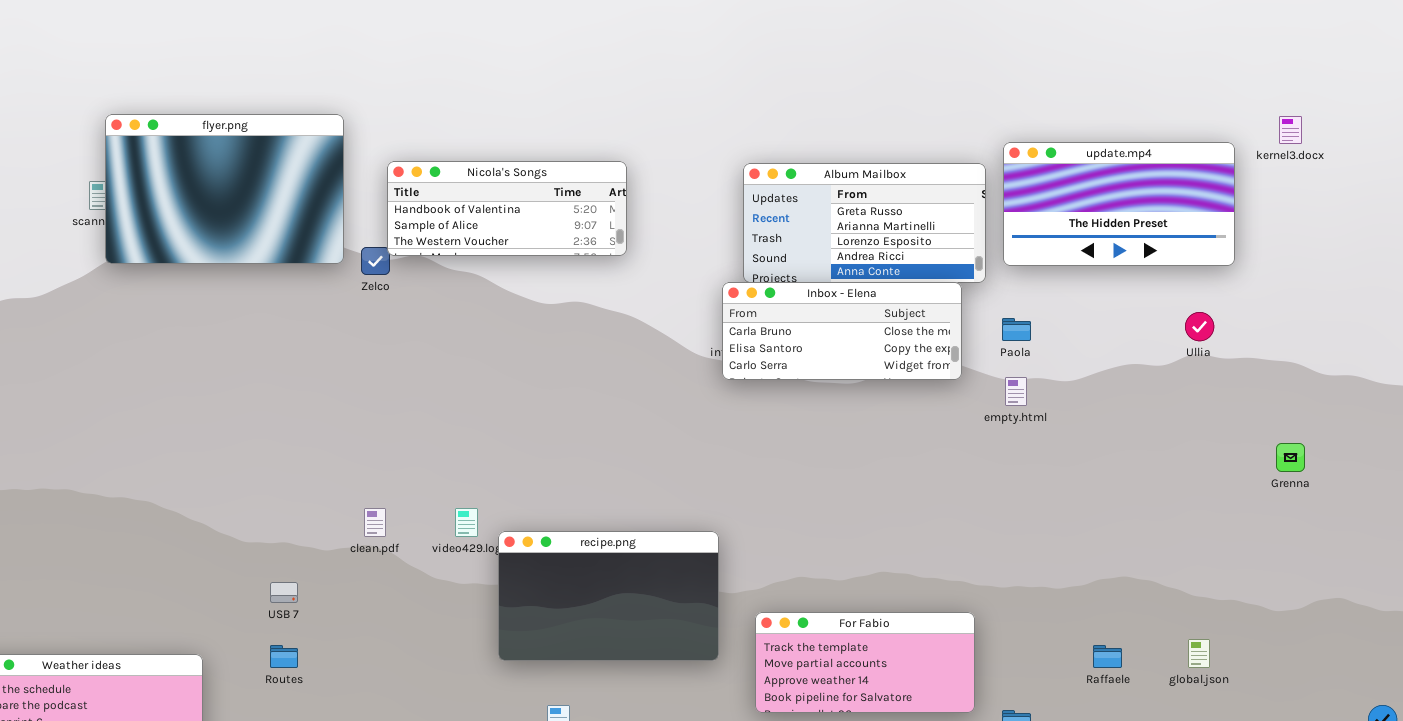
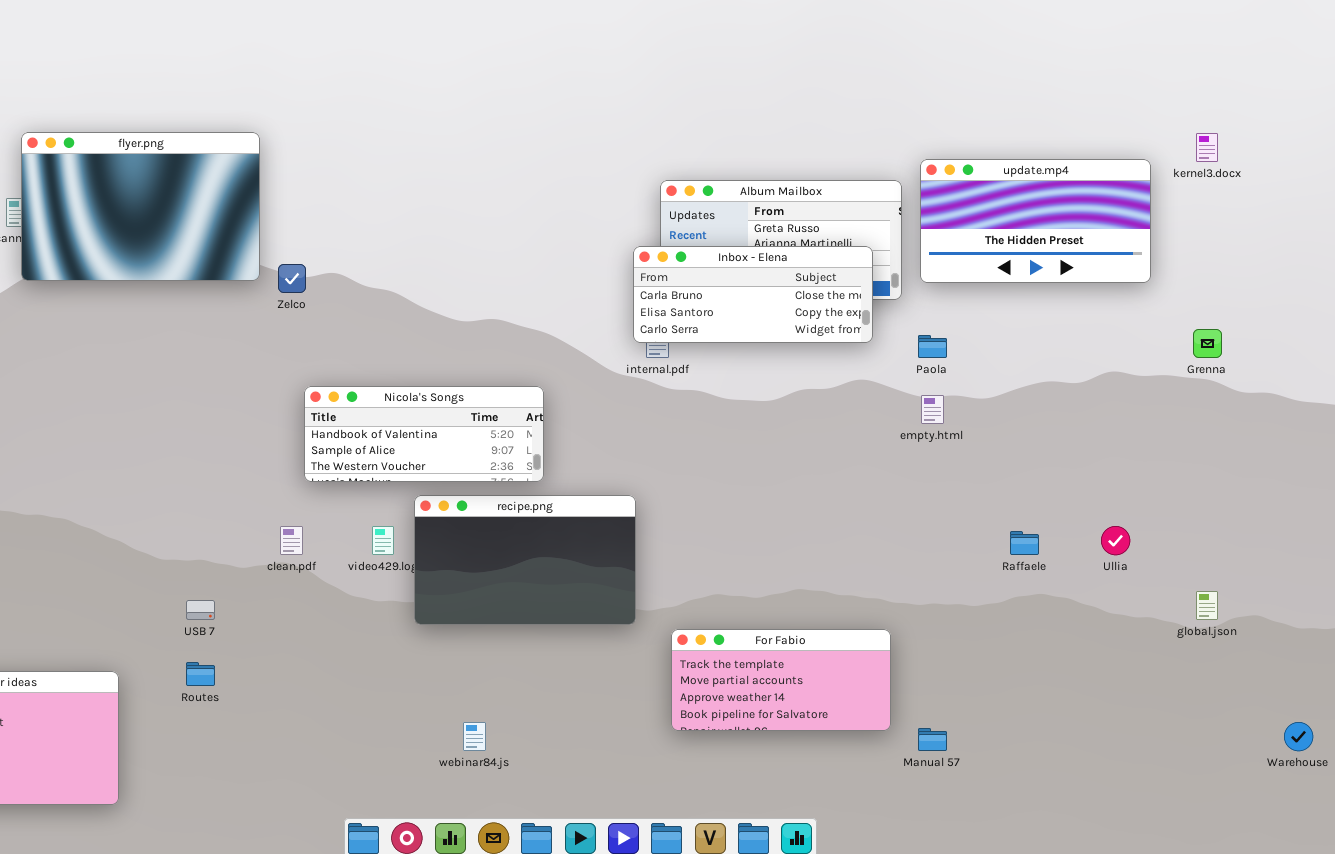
Nicola's Songs: [387,161,627,256] -> [304,386,544,482], moved
Inbox - Elena: [722,282,962,380] -> [633,246,873,343], moved
Ullia: [1185,312,1214,341] -> [1101,526,1130,555], moved
Grenna: [1276,443,1305,472] -> [1193,329,1222,358], moved
recipe.png: [498,531,719,661] -> [414,495,636,625], moved
global.json: [1188,639,1210,668] -> [1196,591,1218,620], moved
Raffaele: [1093,645,1122,668] -> [1010,531,1039,555], moved

